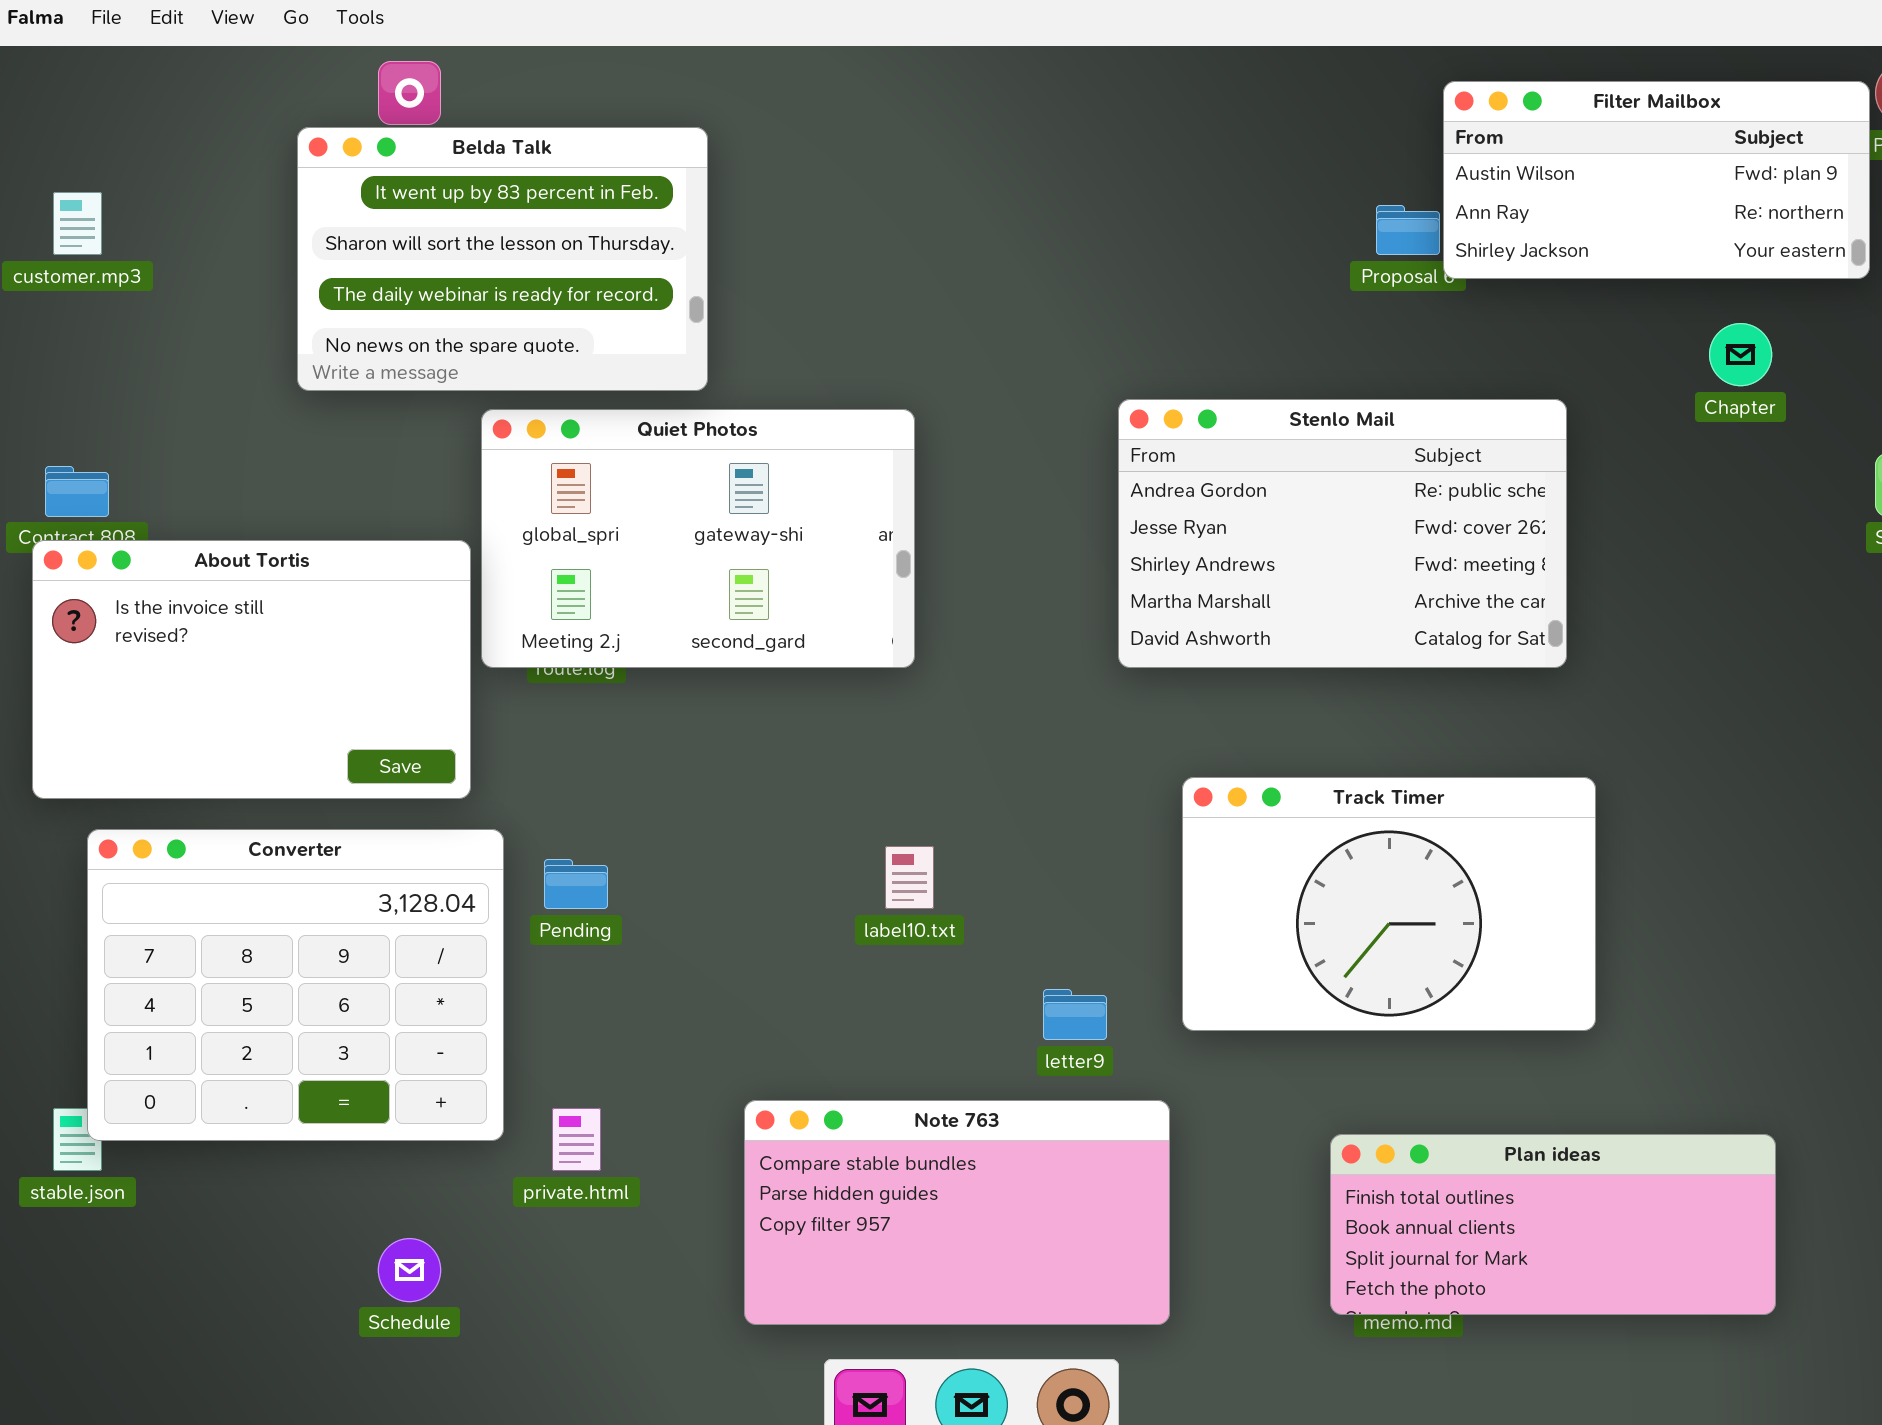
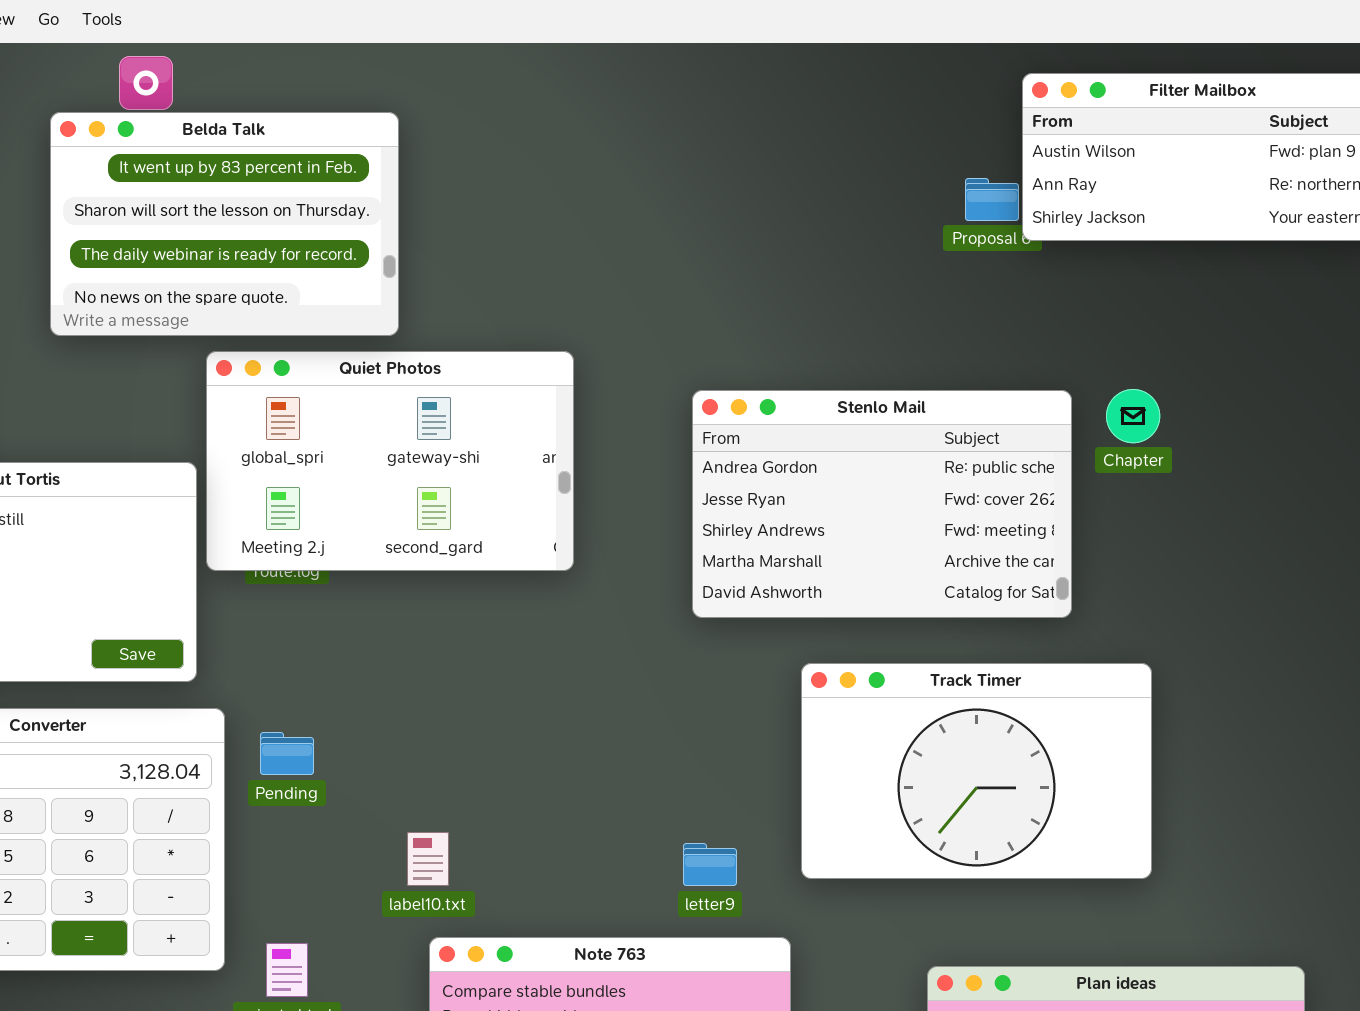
Chapter: [1709,323,1772,386] -> [1106,389,1160,443], moved
Stenlo Mail: [1118,399,1567,668] -> [692,390,1072,618], moved
label10.txt: [885,846,934,909] -> [407,832,449,886], moved

